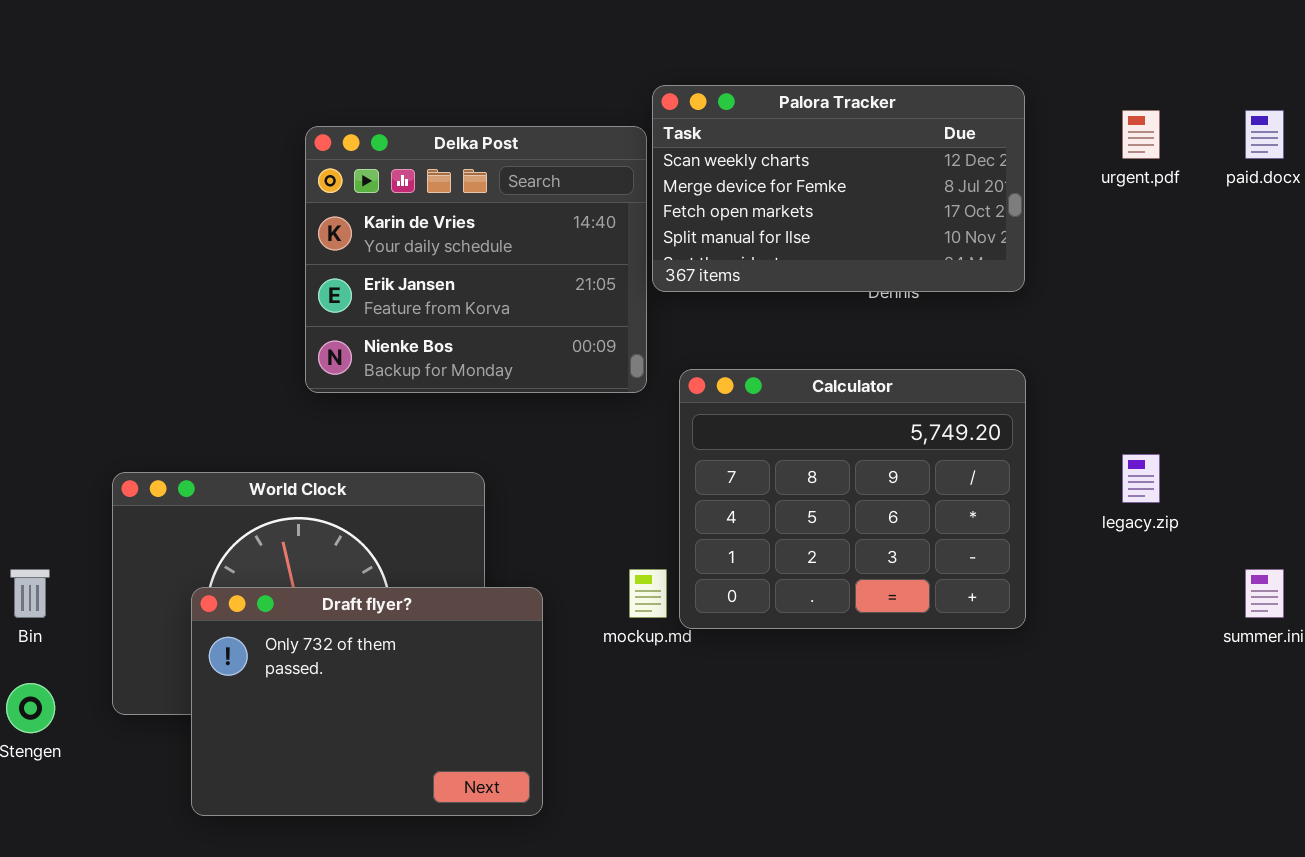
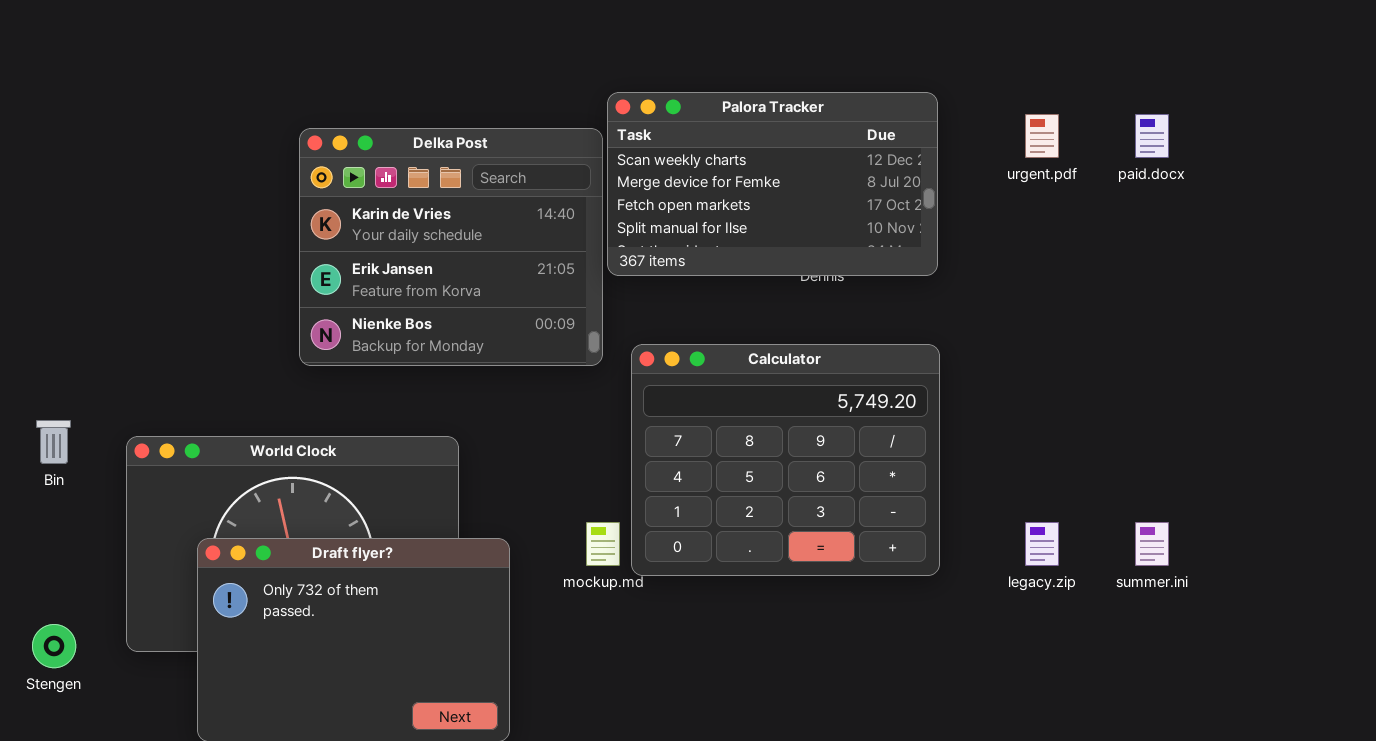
legacy.zip: [1122,454,1160,503] -> [1025,522,1059,566], moved
Bin: [10,569,50,618] -> [36,420,71,464], moved

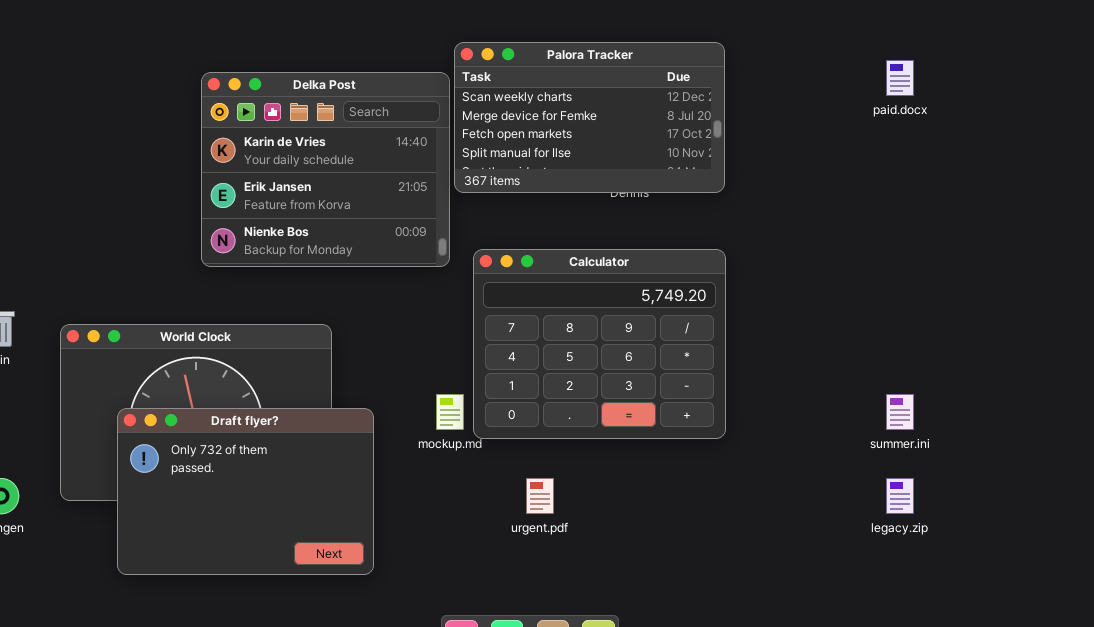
urgent.pdf: [1025,114,1059,158] -> [526,478,554,514], moved
legacy.zip: [1025,522,1059,566] -> [886,478,914,514], moved

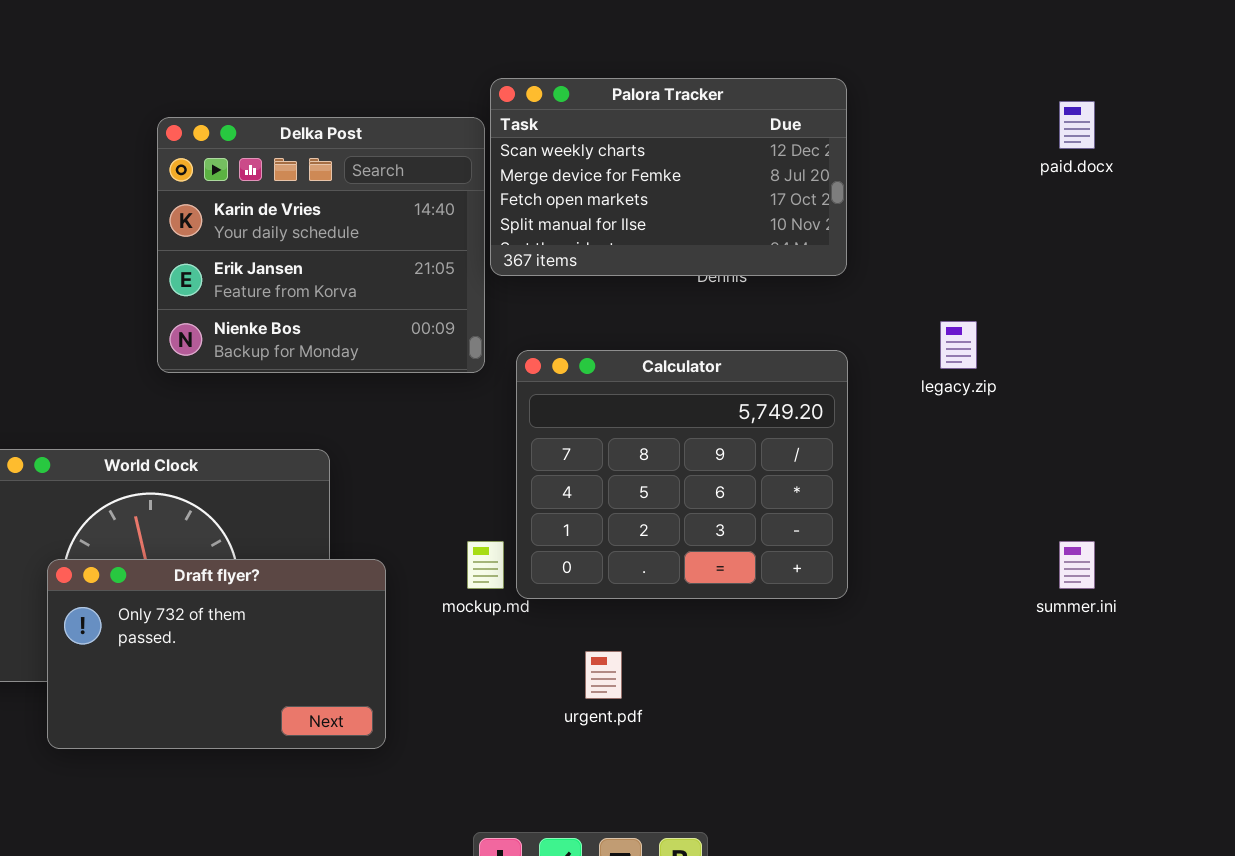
Draft flyer?: [117,408,374,575] -> [47,559,386,749], resized
legacy.zip: [886,478,914,514] -> [940,321,977,369], moved

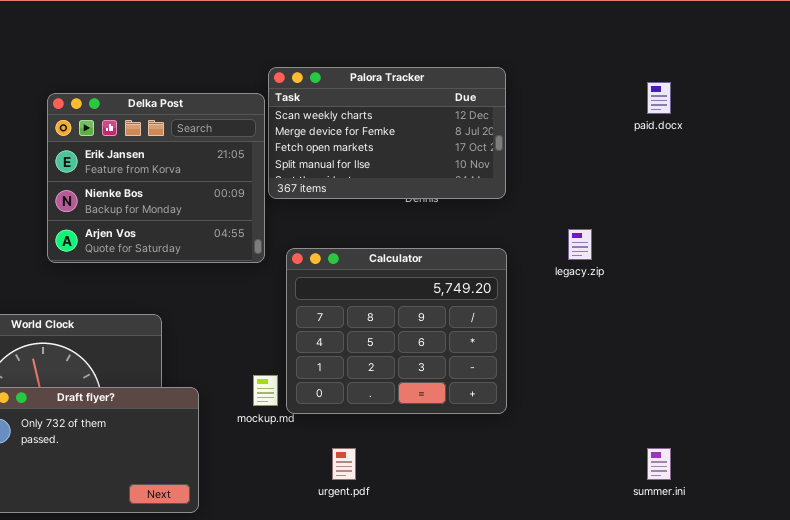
Delka Post: [157,117,485,373] -> [47,93,265,263], scrolled down 1 row
summer.ini: [1059,541,1095,589] -> [647,448,671,480], moved

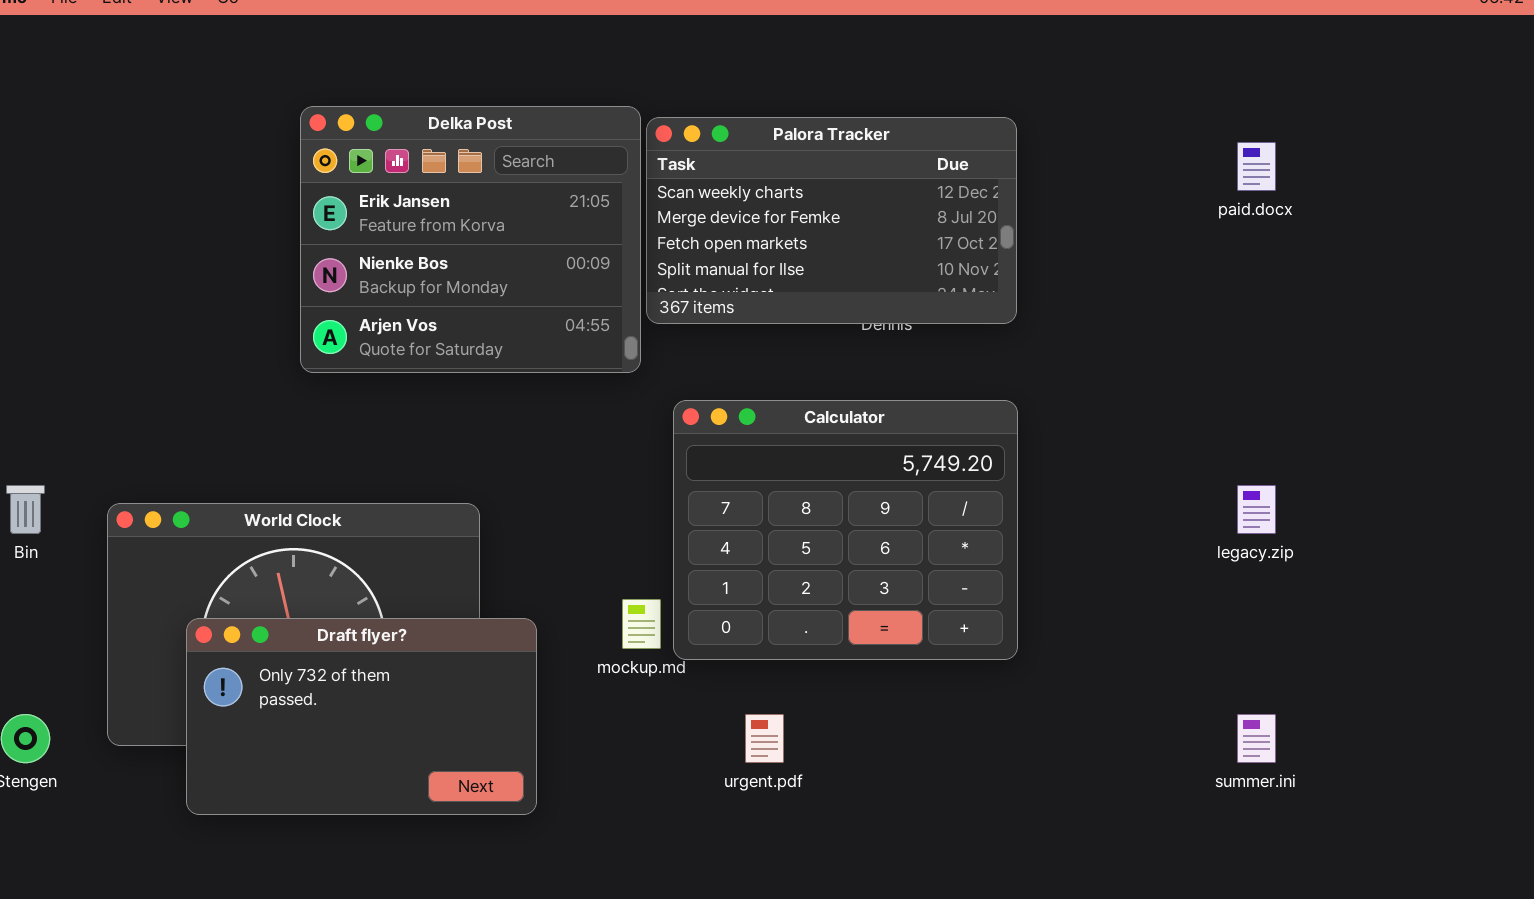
Delka Post: [47,93,265,263] -> [300,106,641,373], moved
legacy.zip: [568,229,592,260] -> [1237,485,1276,534], moved

